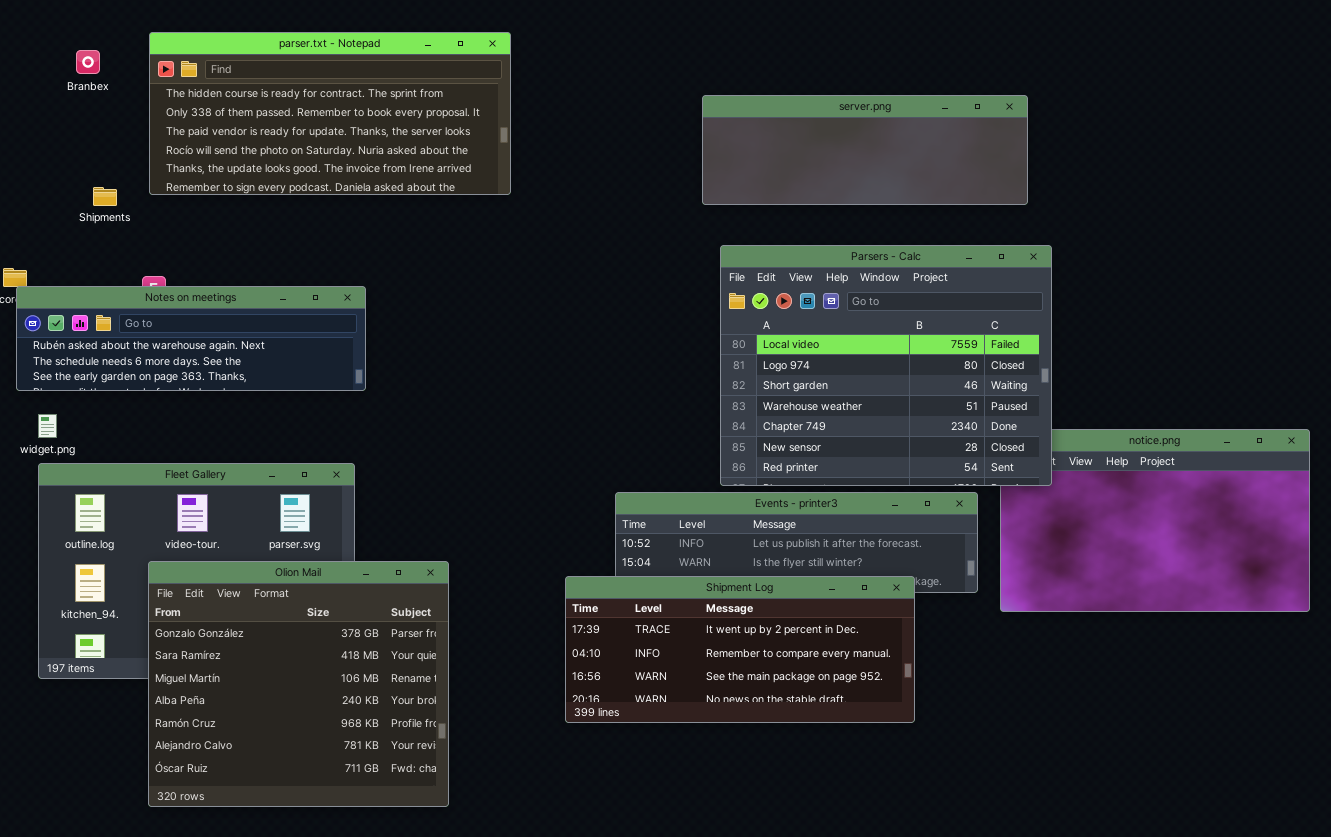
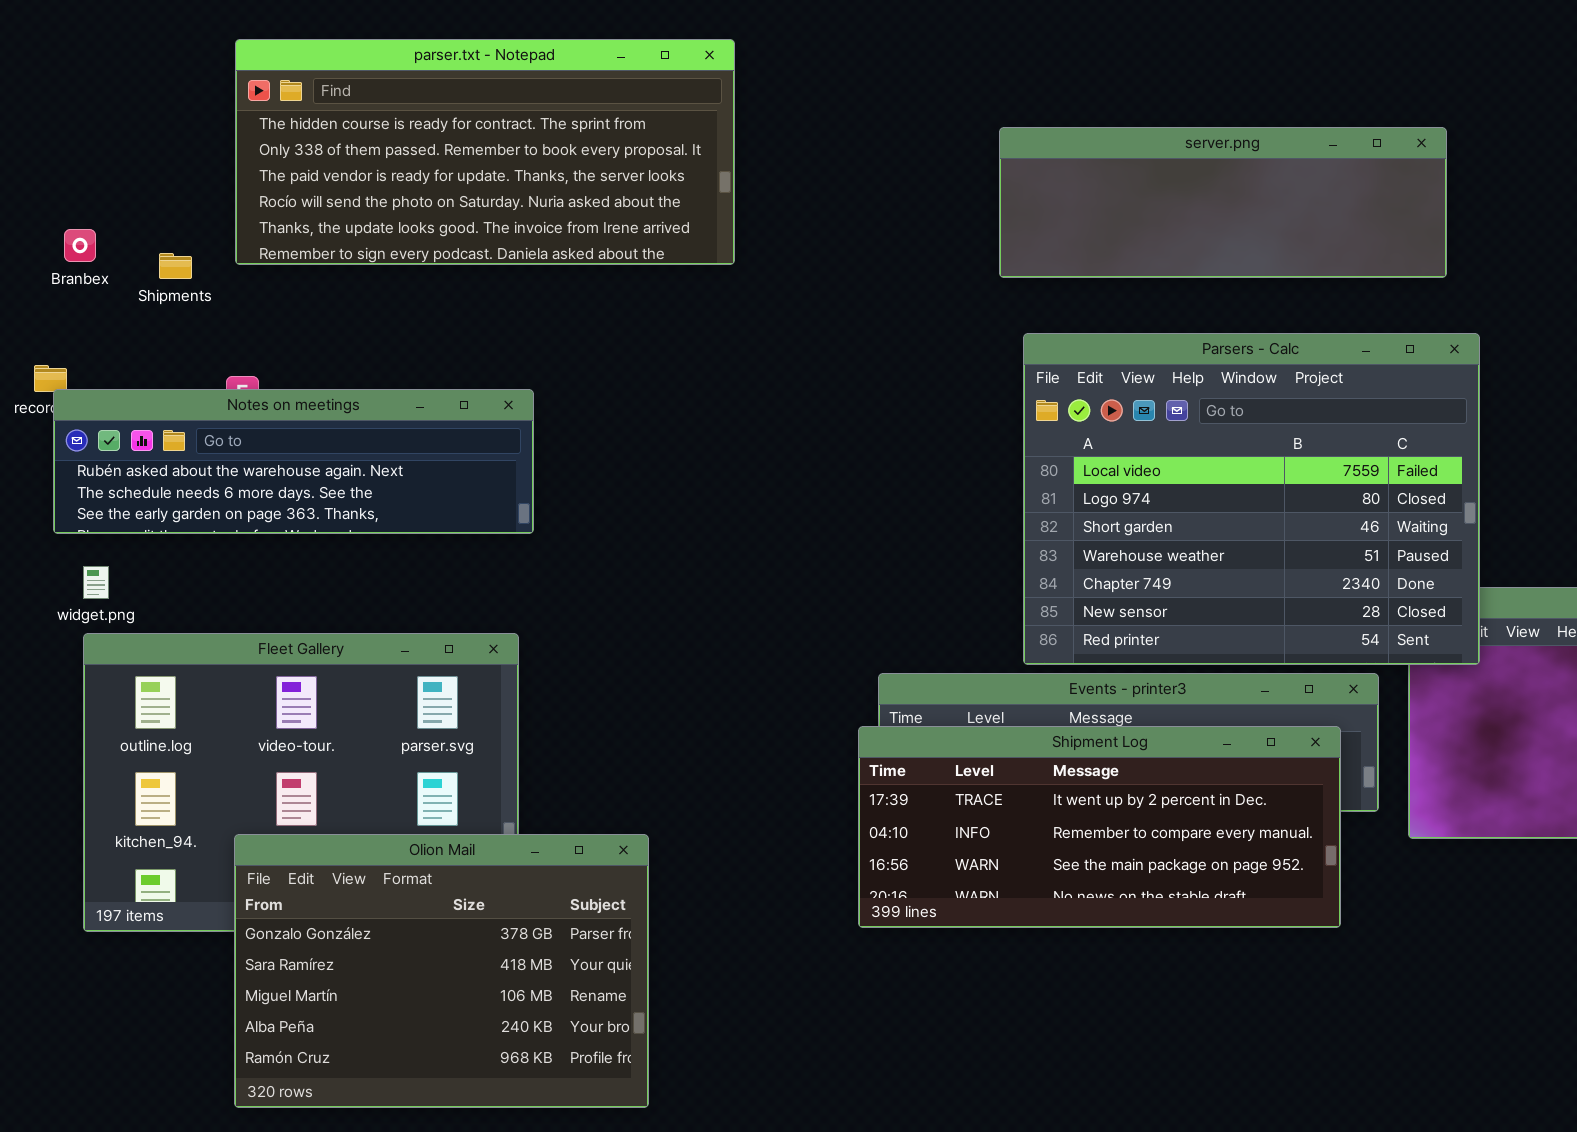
Branbex: [76,50,100,74] -> [64,229,96,262], moved
Olion Mail: [148,561,449,807] -> [234,834,649,1108], resized
Shipment Log: [565,576,915,723] -> [858,726,1341,928], moved

